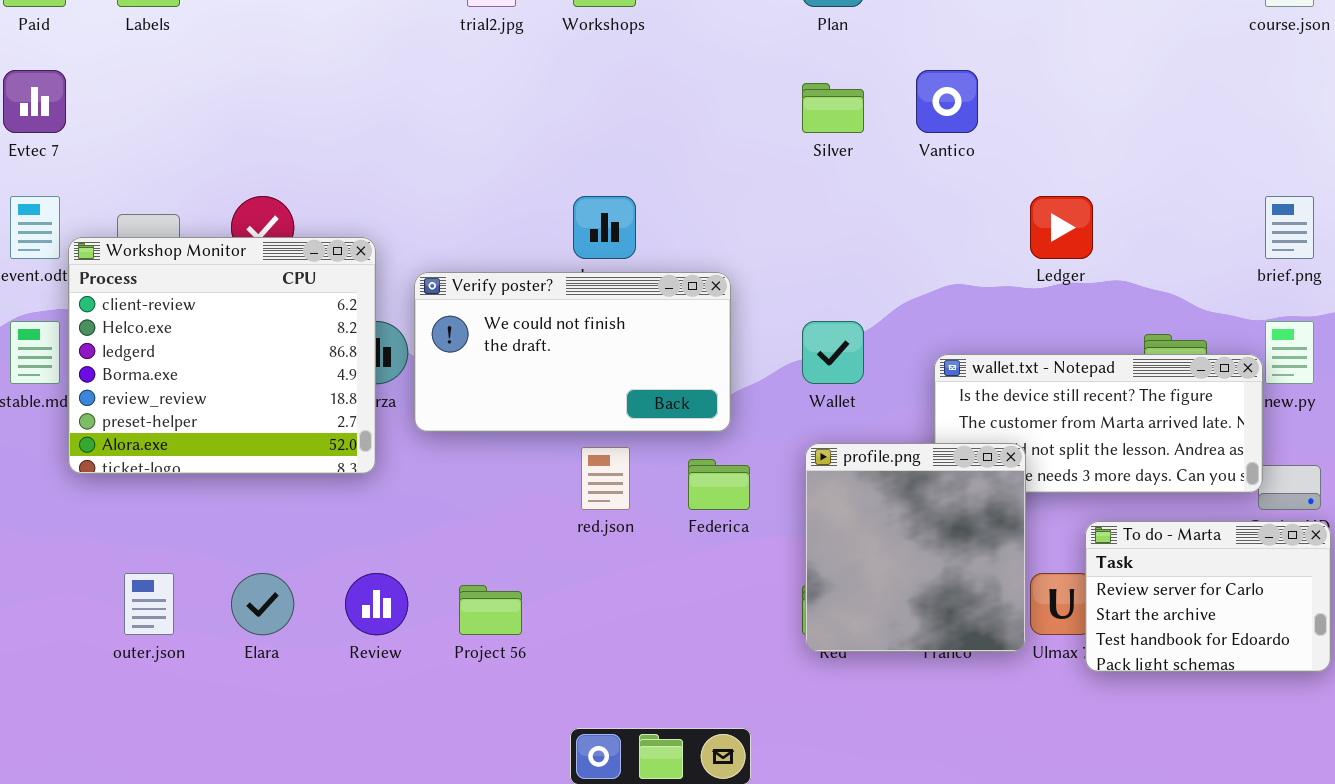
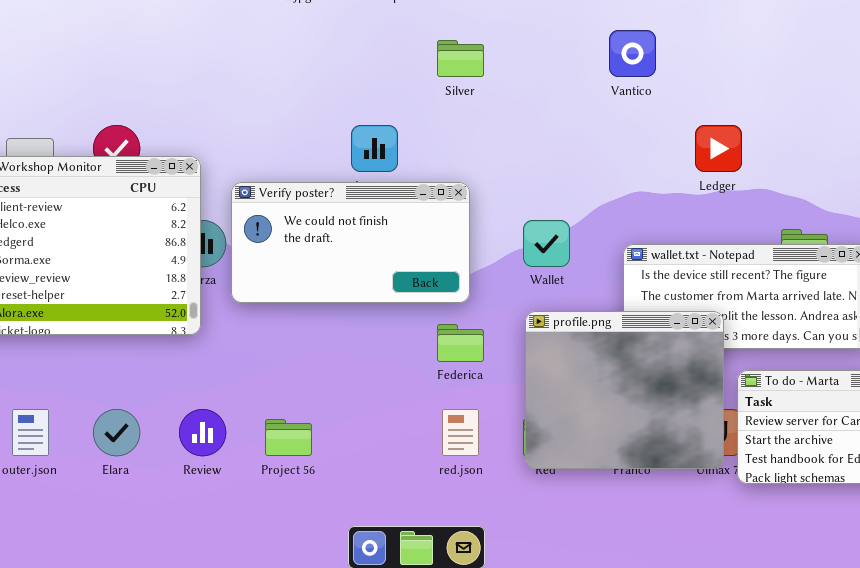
Silver: [802,83,864,133] -> [437,40,484,77], moved
profile.png: [805,443,1026,652] -> [525,311,724,469], resized
red.json: [581,447,630,510] -> [442,409,479,456], moved

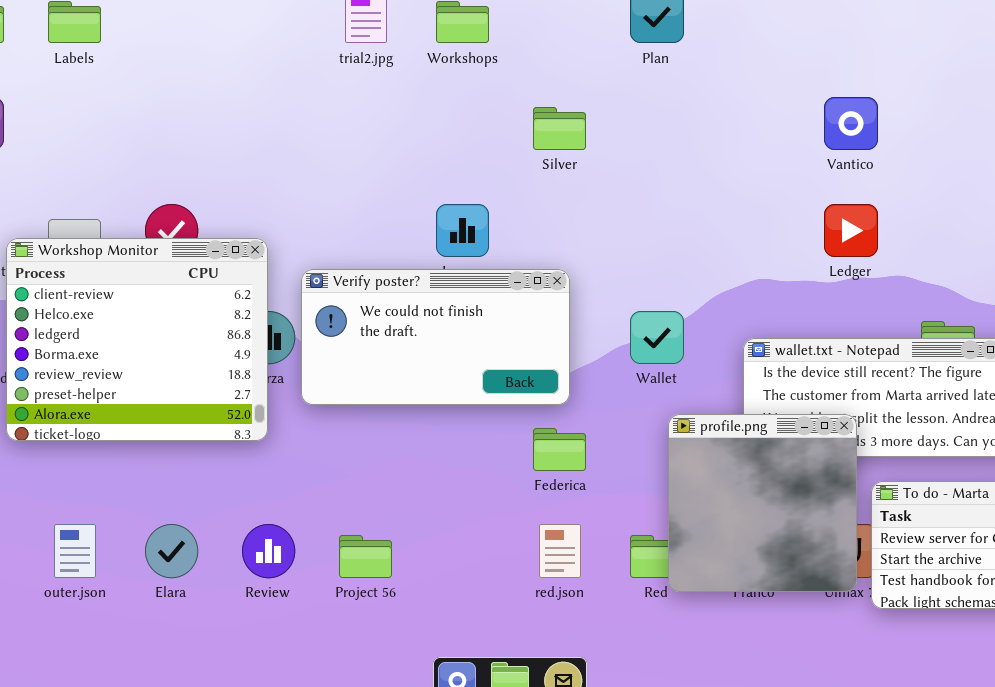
Vantico: [609,30,656,77] -> [824,97,878,150], moved
profile.png: [525,311,724,469] -> [668,414,857,592], resized

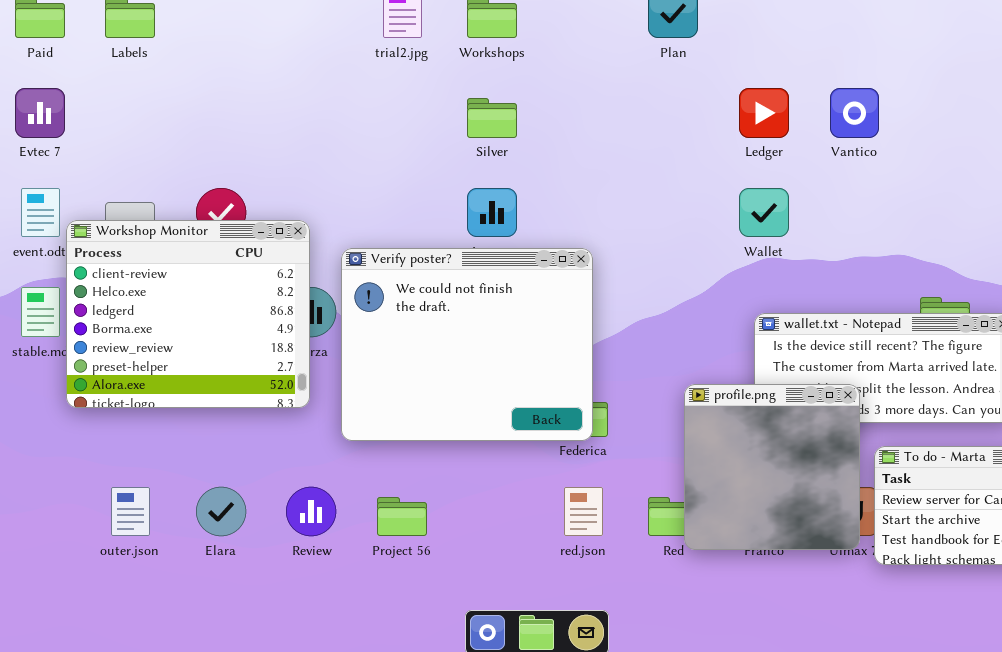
Silver: [533,107,586,150] -> [467,98,517,138], moved
Ledger: [824,204,878,257] -> [739,88,789,138], moved
Verify poster?: [301,269,570,405] -> [341,248,593,441], resized
Wallet: [630,311,684,364] -> [739,188,789,237], moved

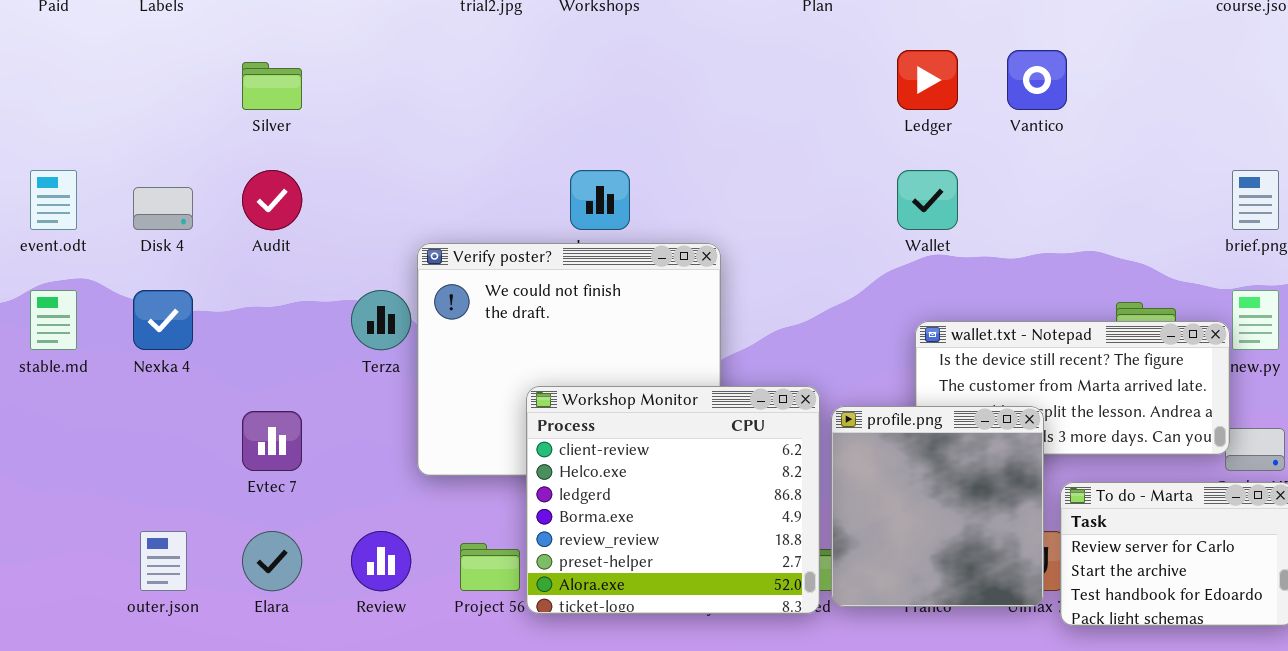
Evtec 7: [15,88,65,138] -> [242,411,302,471], moved
Silver: [467,98,517,138] -> [242,62,302,110], moved
Workshop Monitor: [66,220,310,408] -> [526,386,820,614], moved

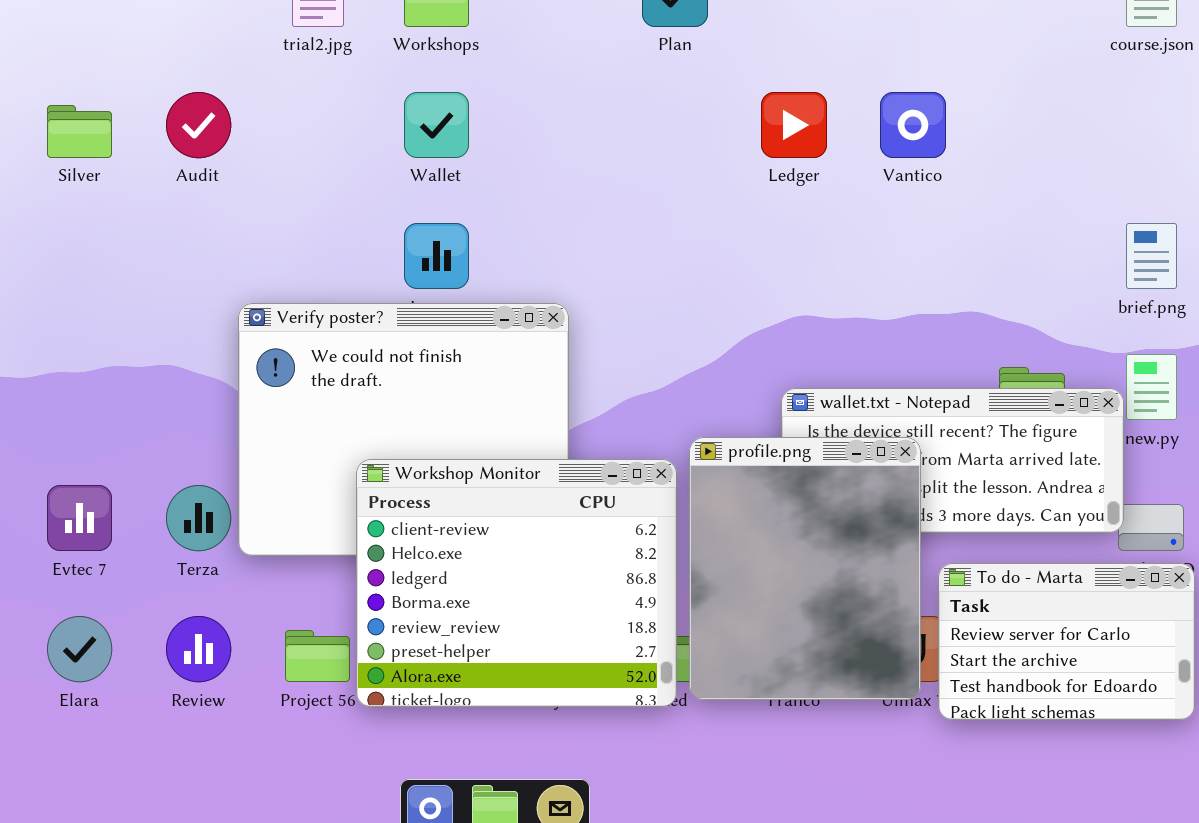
Audit: [242,170,302,230] -> [166,92,231,158], moved
Wallet: [897,170,958,230] -> [404,92,469,158], moved
Terza: [351,290,411,350] -> [166,485,231,551], moved
profile.png: [831,406,1044,607] -> [689,437,921,700], resized

